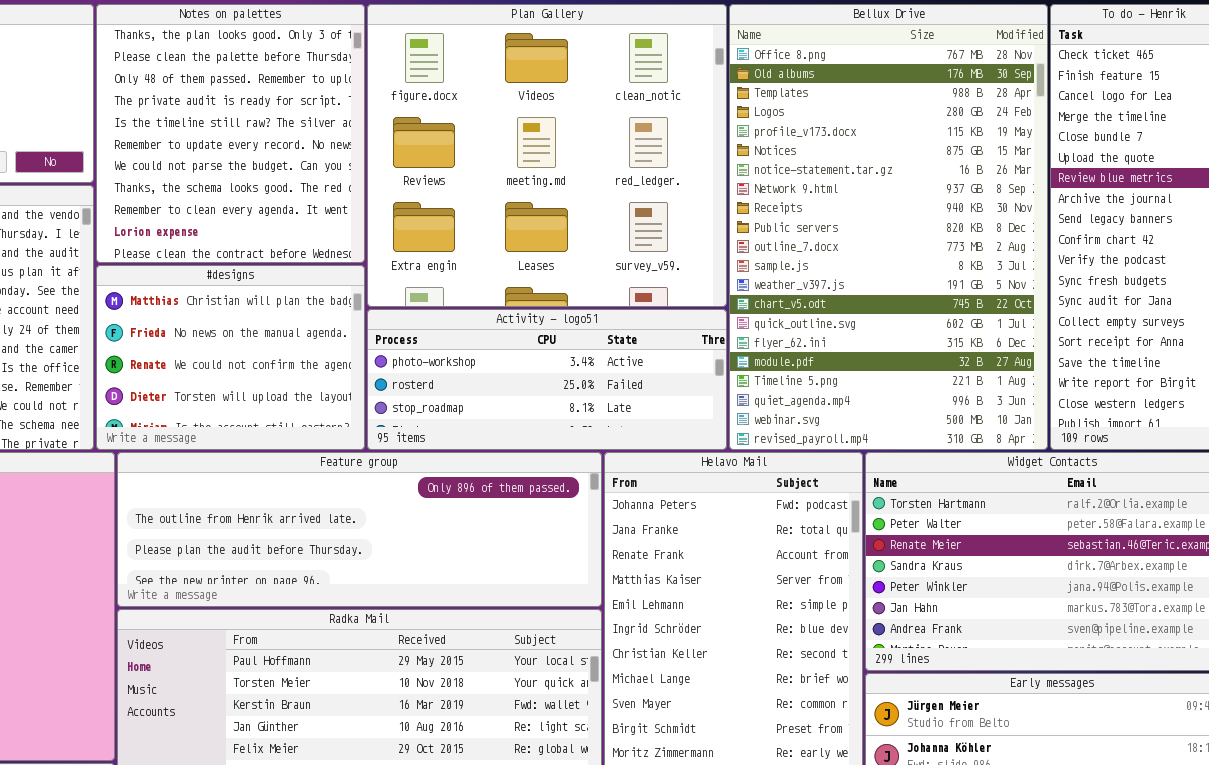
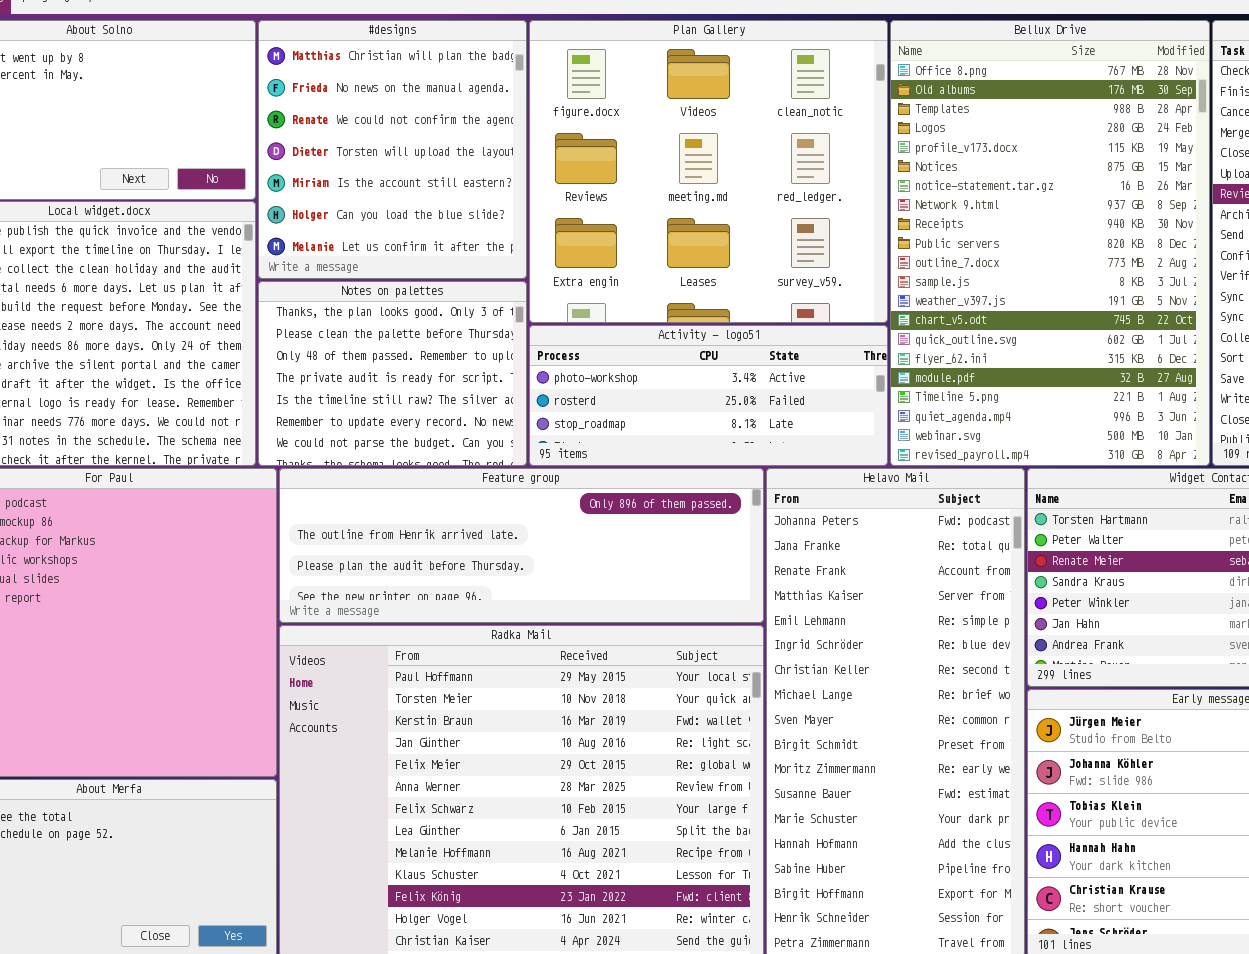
Notes on palettes: [96,4,365,263] -> [258,281,527,466], moved, resized
#designs: [96,265,365,450] -> [258,20,527,279], moved, resized

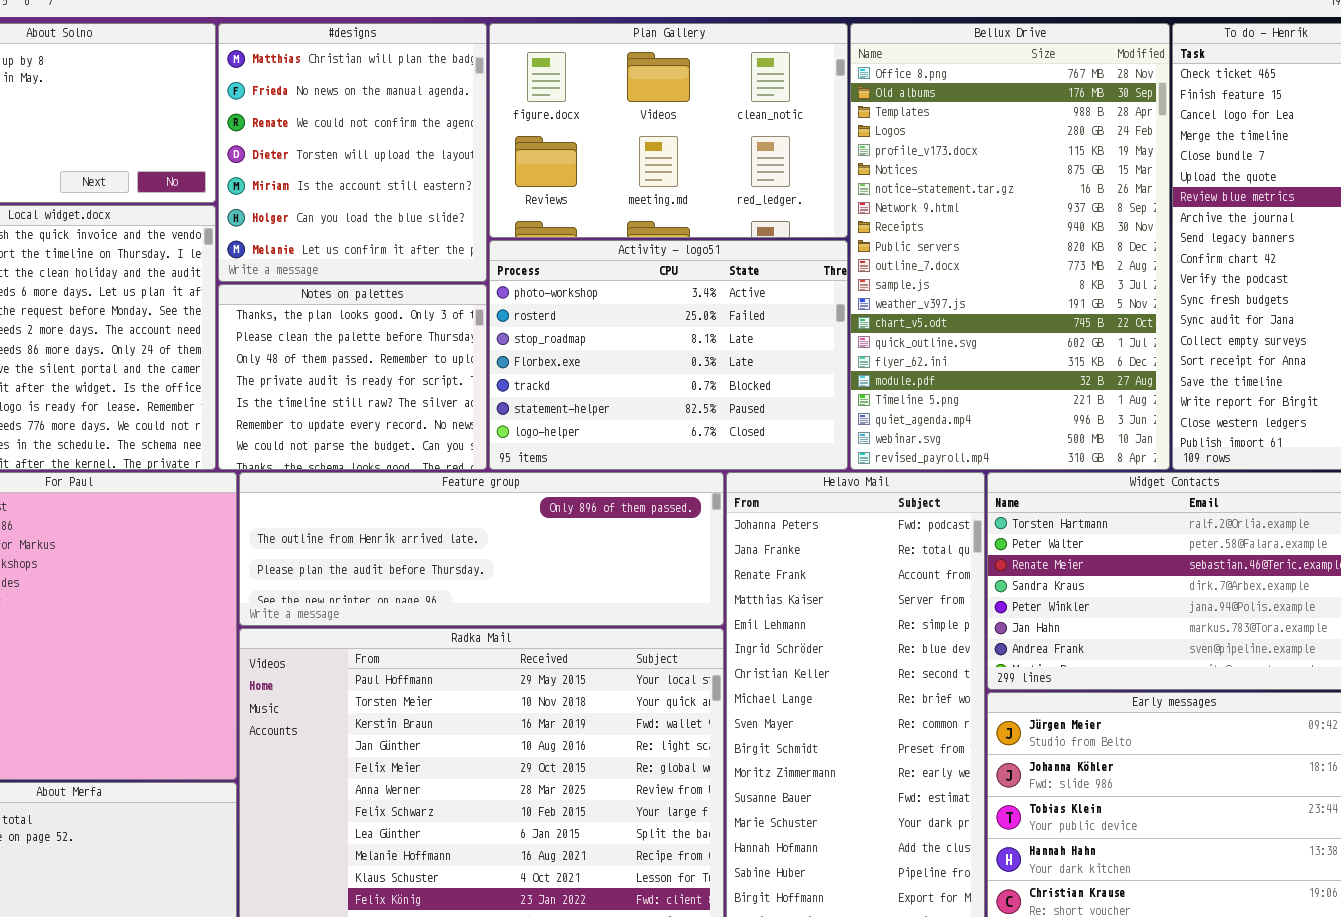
Plan Gallery: [529,20,888,323] -> [489,23,848,238], resized
Activity - logo51: [529,325,888,466] -> [489,240,848,470], resized

